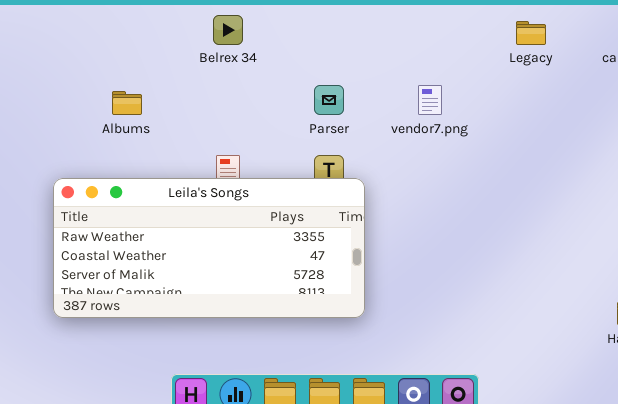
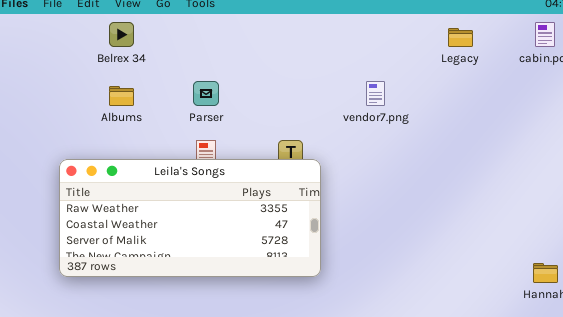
Belrex 34: [213,15,243,45] -> [109,22,134,47], moved
Parser: [314,85,344,115] -> [193,81,219,106], moved

